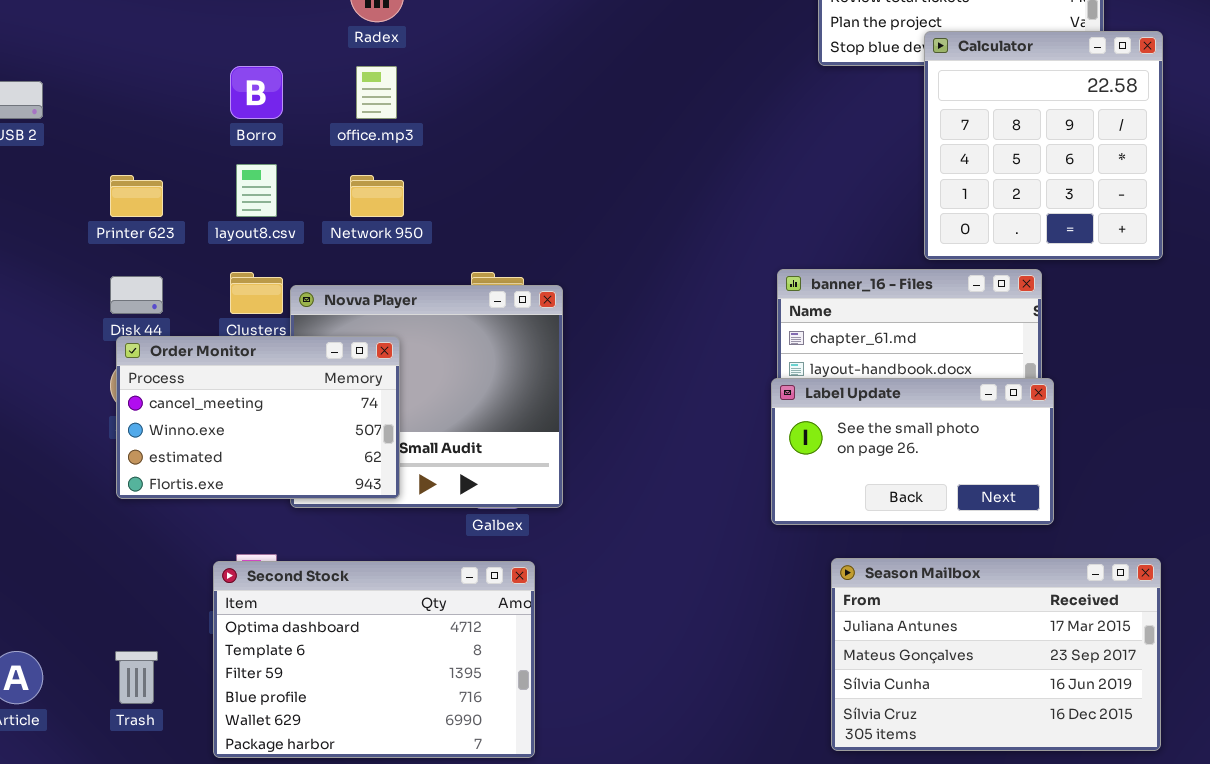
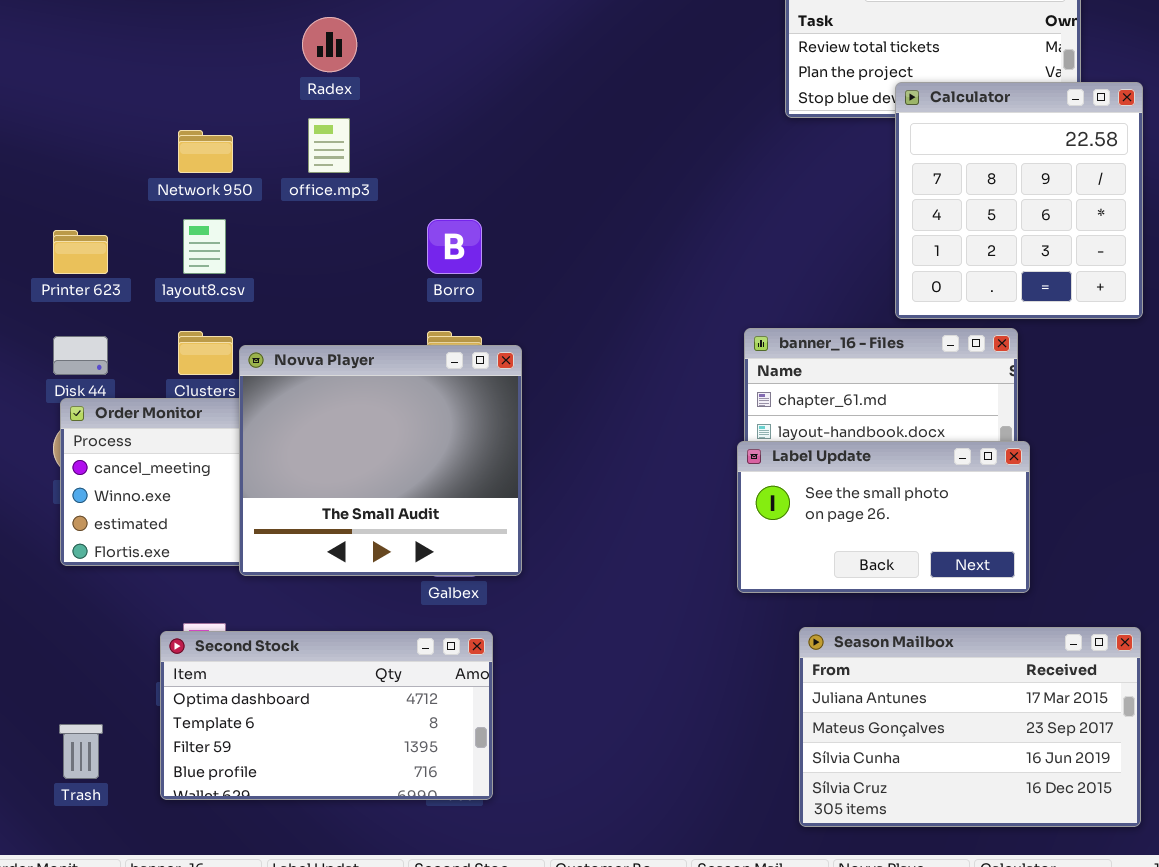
Borro: [230,66,283,119] -> [427,219,482,274], moved
Network 950: [350,175,404,217] -> [178,130,233,173], moved
Novva Player: [290,285,563,508] -> [239,345,522,576], raised
Second Stock: [213,561,535,758] -> [160,631,493,800], resized

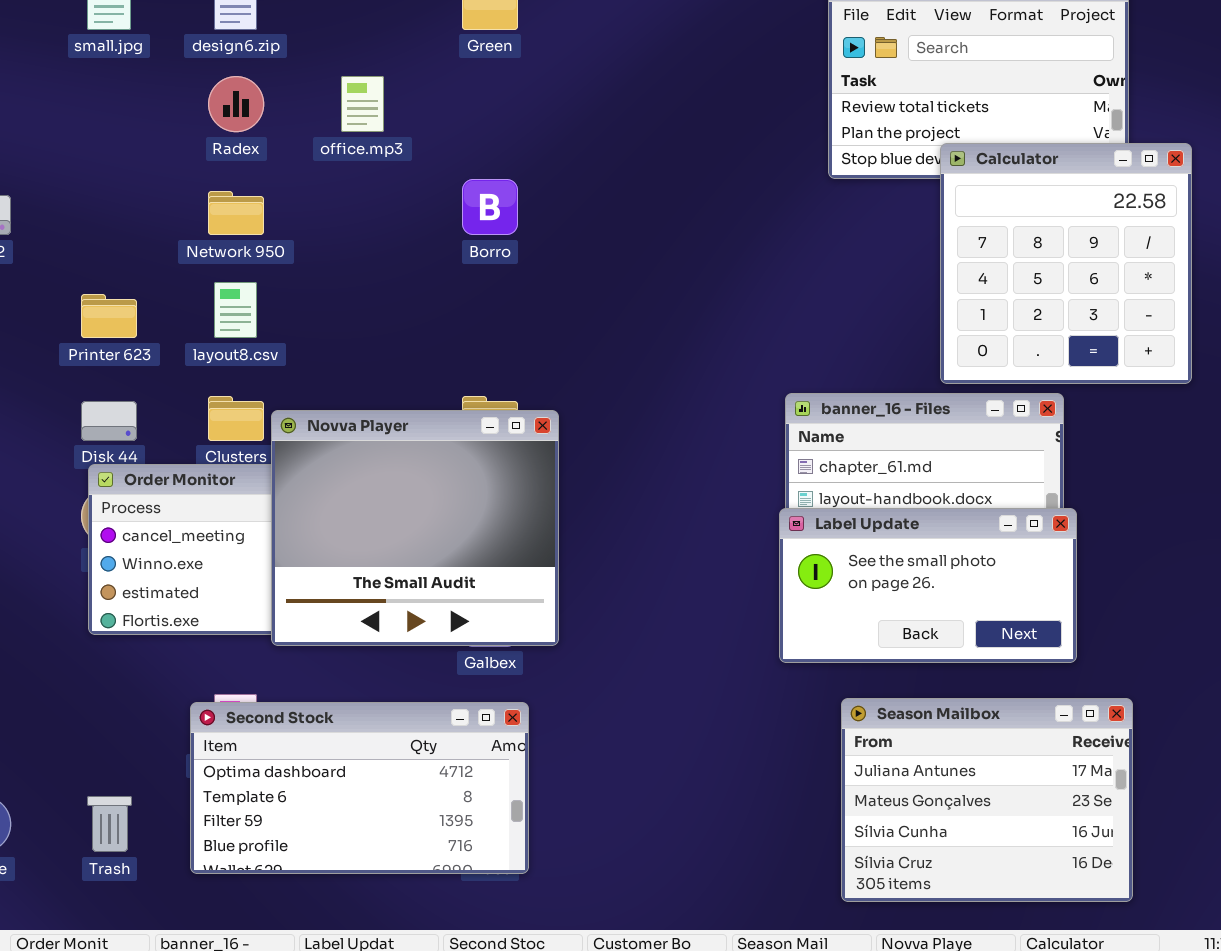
Radex: [302,17,357,72] -> [208,76,264,132], moved
office.mp3: [308,118,350,173] -> [341,76,384,132], moved
Borro: [427,219,482,274] -> [462,179,518,235], moved
Season Mailbox: [799,627,1141,827] -> [841,698,1133,902], resized

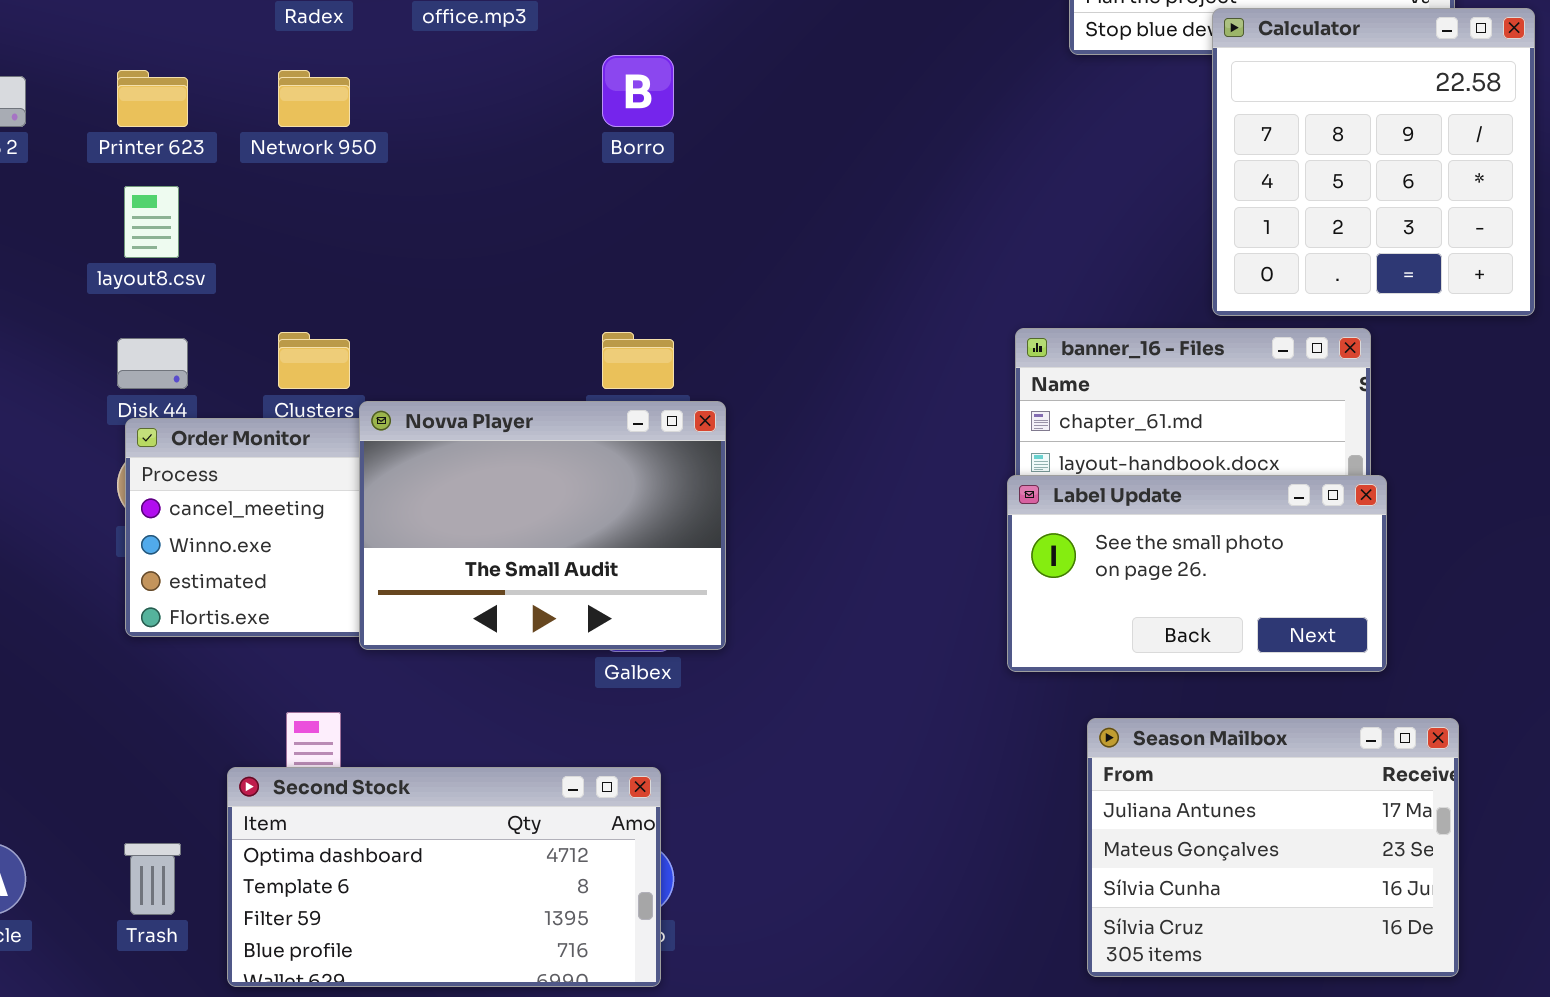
layout8.csv: [214,282,257,338] -> [124,186,179,258], moved
Printer 623: [81,294,137,338] -> [117,70,188,127], moved
Novva Player: [271,410,559,646] -> [359,401,726,650], resized
Second Stock: [190,702,529,874] -> [227,767,661,987], moved

